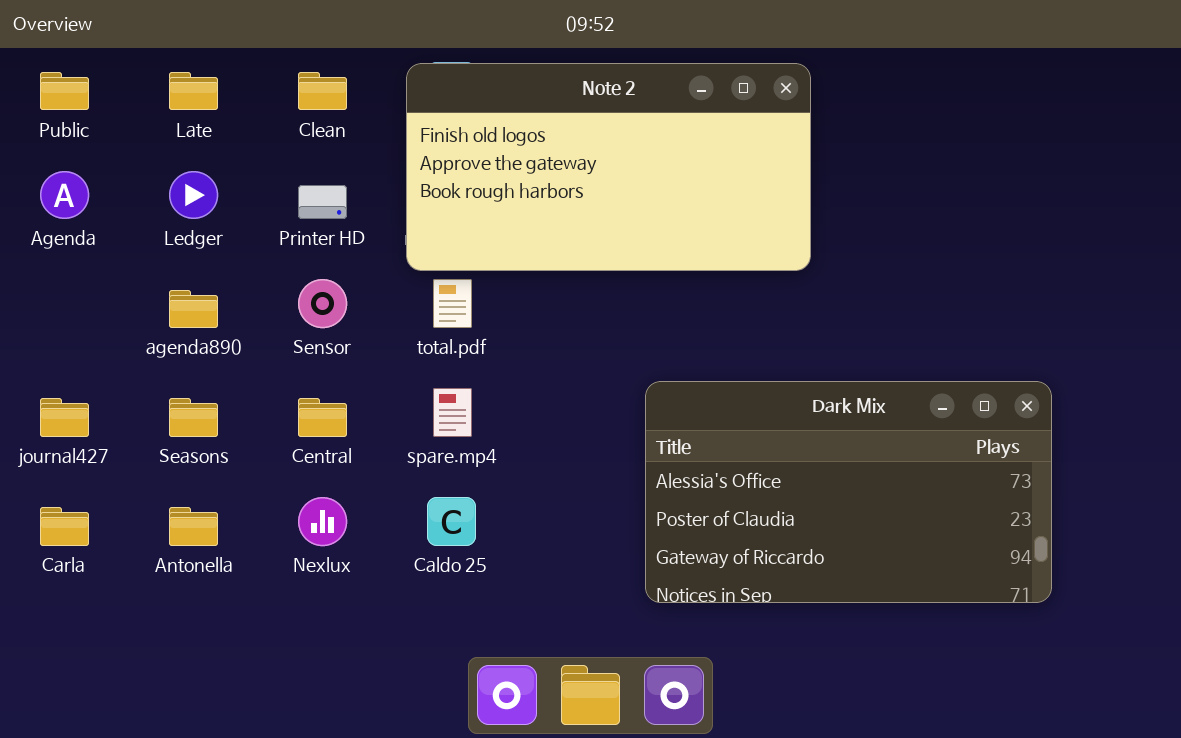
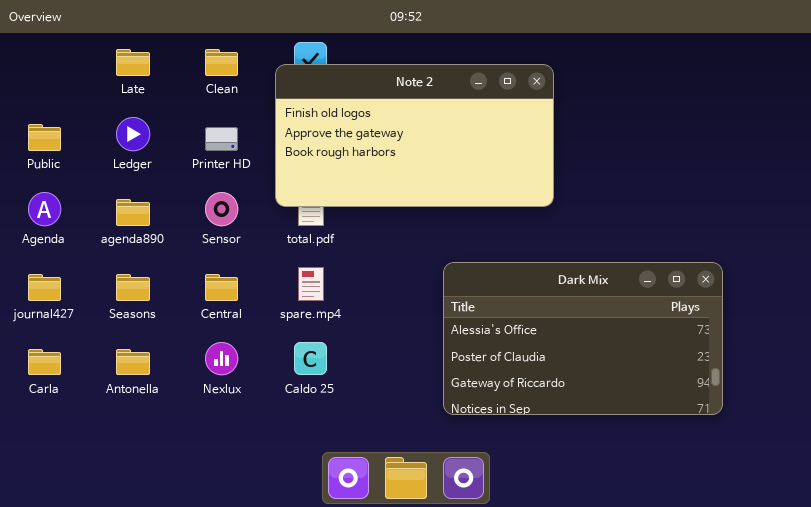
Note 2: [406,63,811,271] -> [275,64,554,207], moved
Public: [40,72,89,110] -> [28,124,61,151], moved
Agenda: [40,171,89,219] -> [28,192,61,226], moved

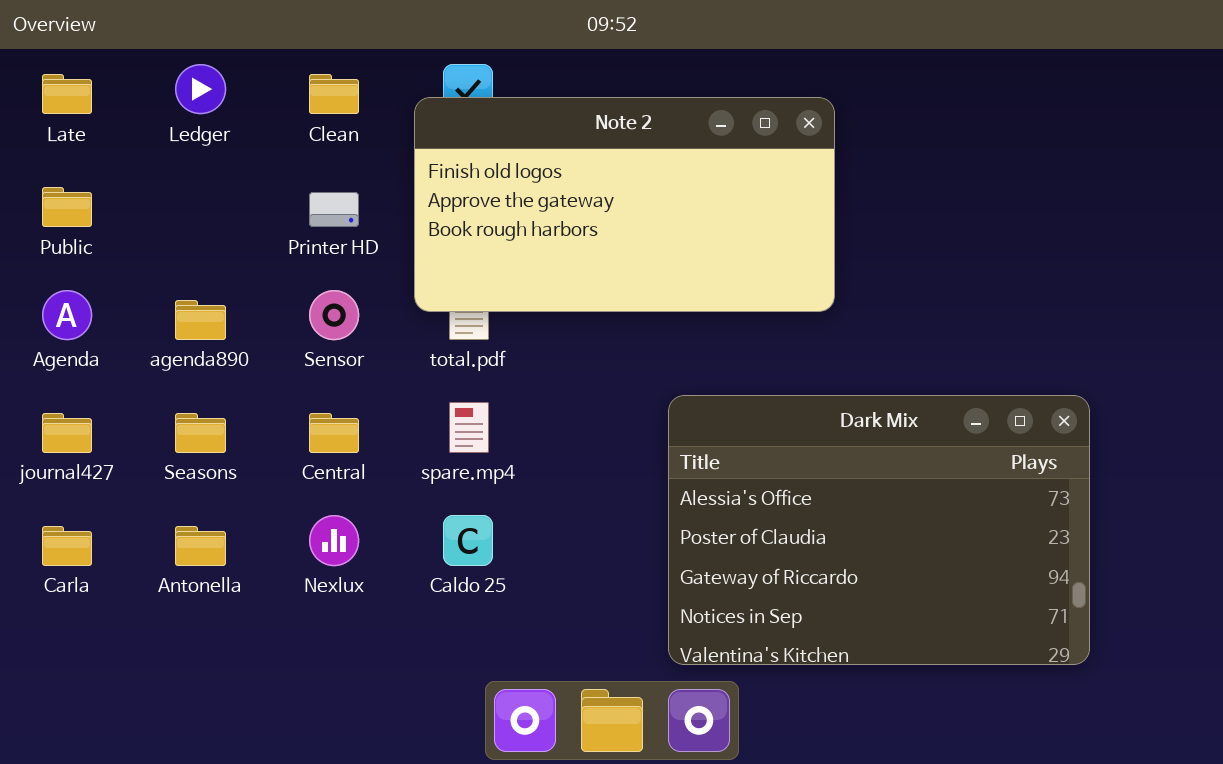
Late: [116,49,150,76] -> [42,74,92,114], moved
Ledger: [116,117,150,151] -> [175,64,226,114], moved
Dark Mix: [443,262,723,415] -> [668,395,1090,665], resized

